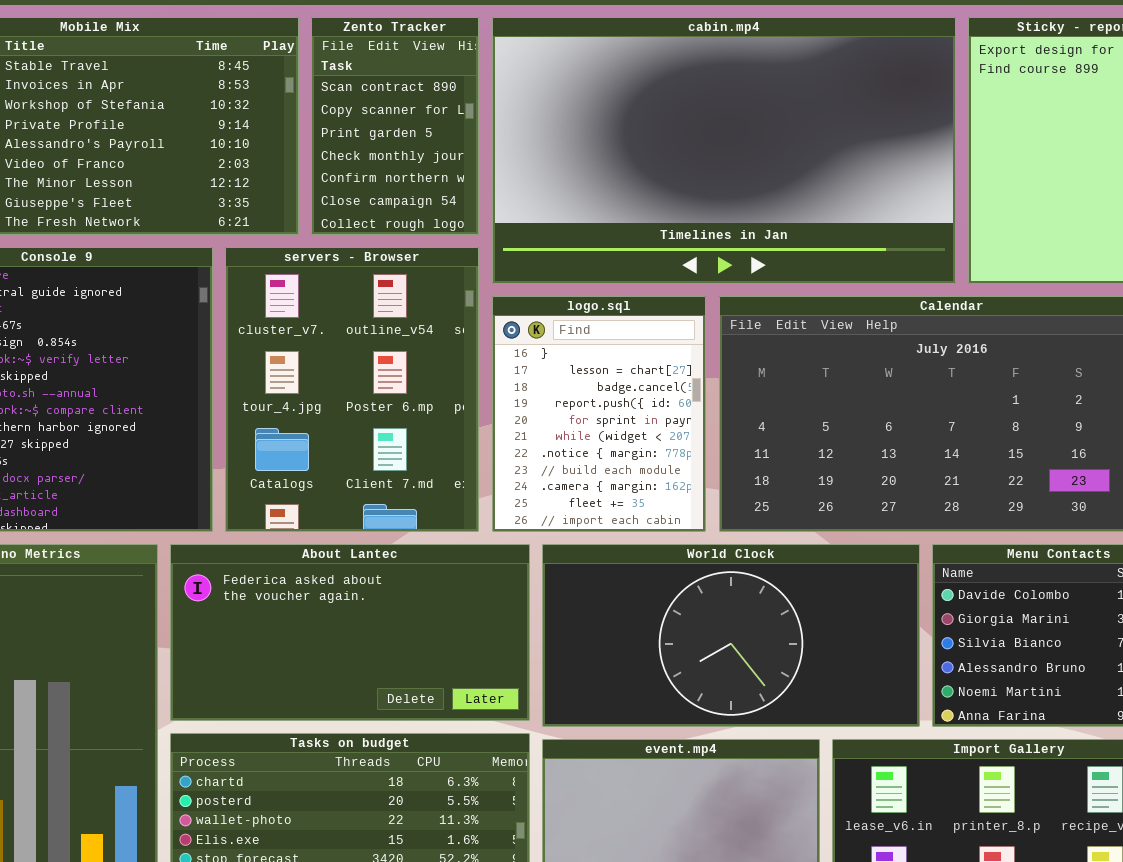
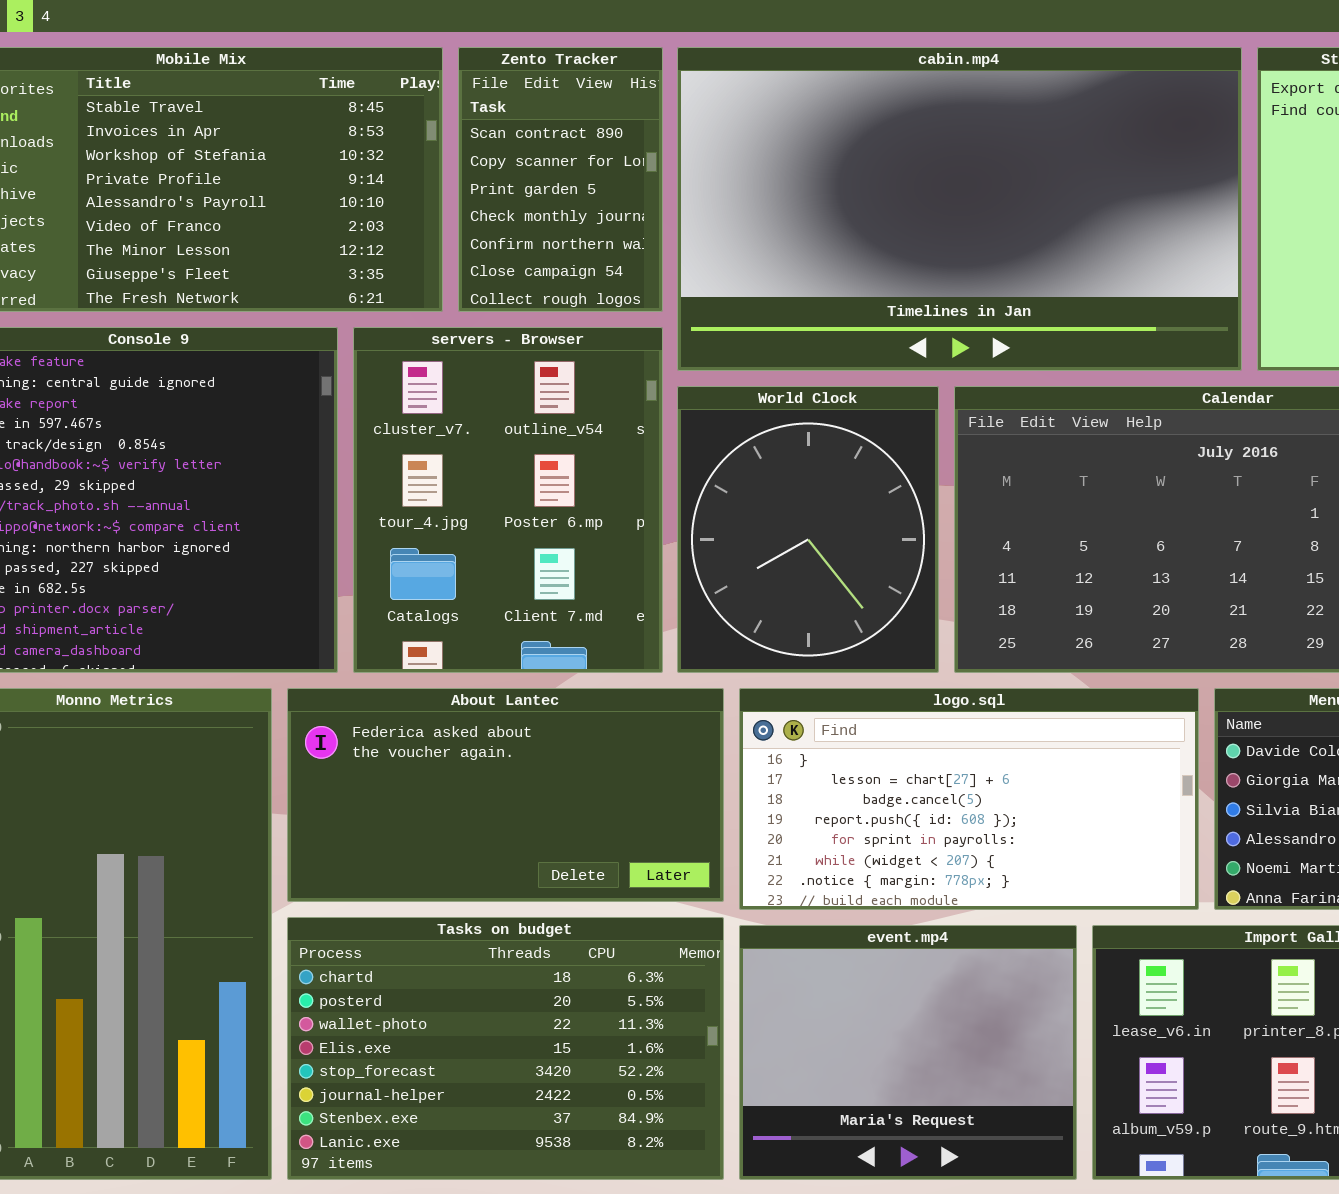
logo.sql: [492,296,706,532] -> [739,688,1199,910], moved, resized
World Clock: [542,544,920,727] -> [677,386,939,673], moved, resized

